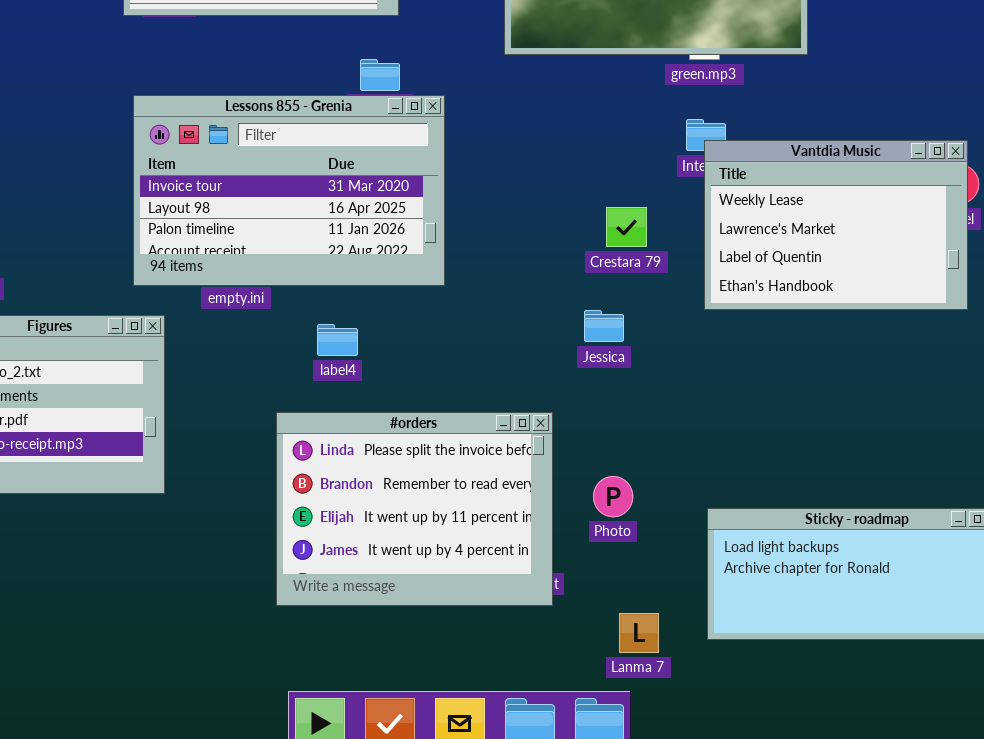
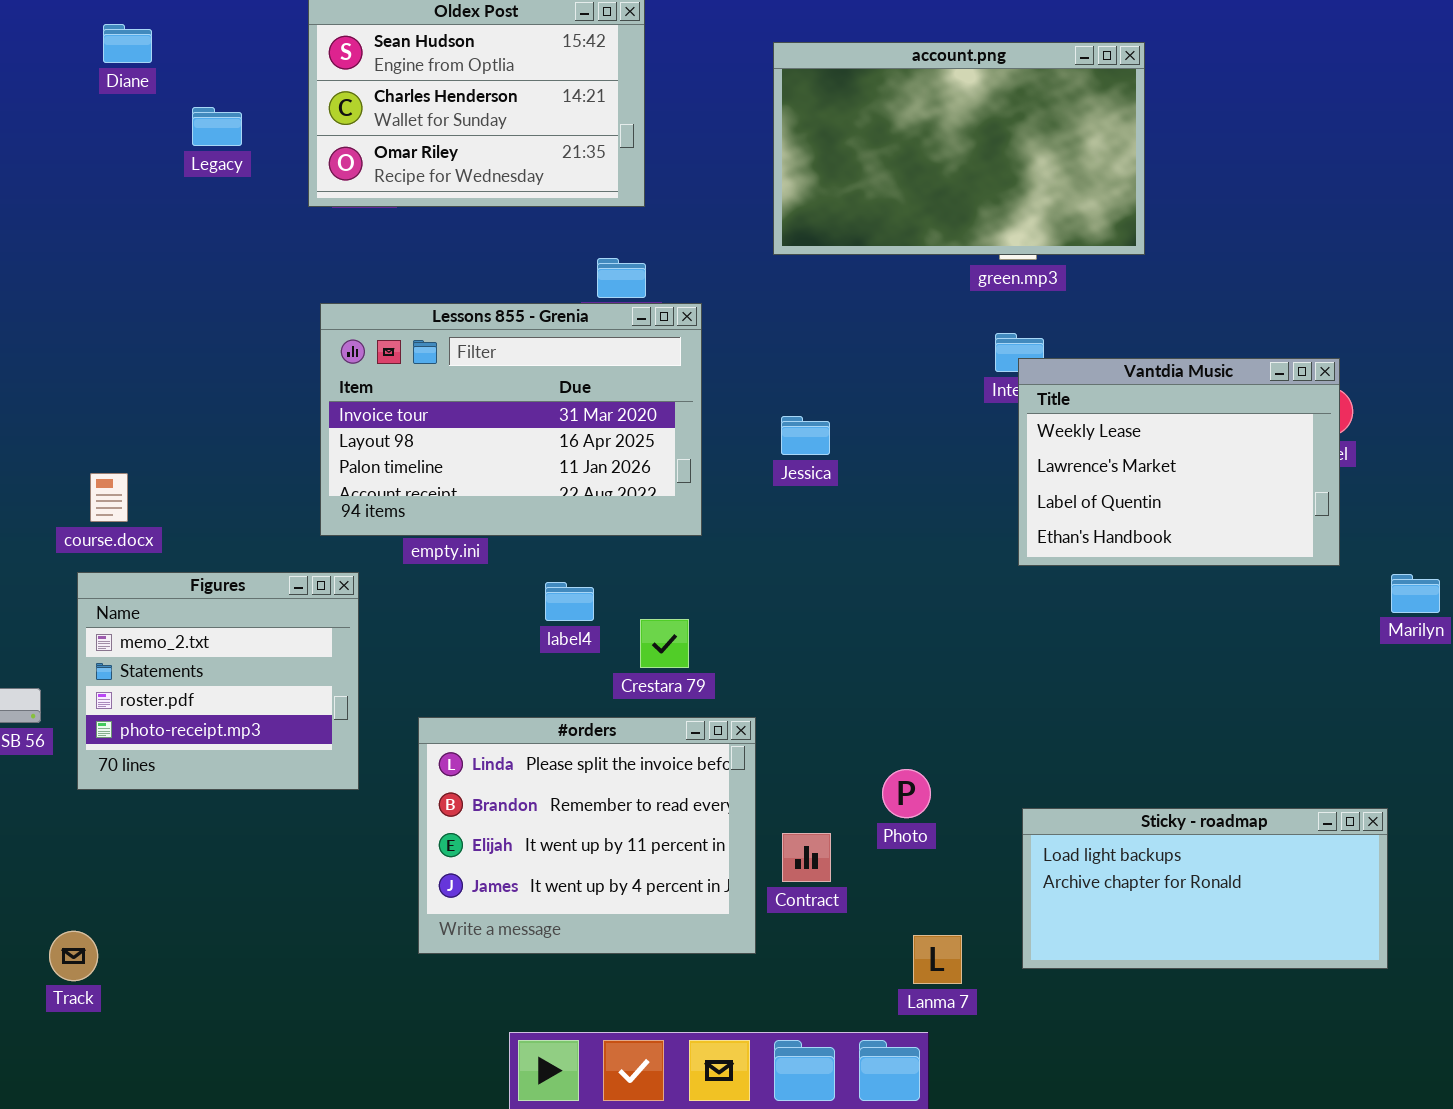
Crestara 79: [606,207,647,247] -> [640,619,689,668], moved
Jessica: [584,310,624,342] -> [781,416,830,455], moved
#orders: [276,412,553,606] -> [418,717,756,954], moved

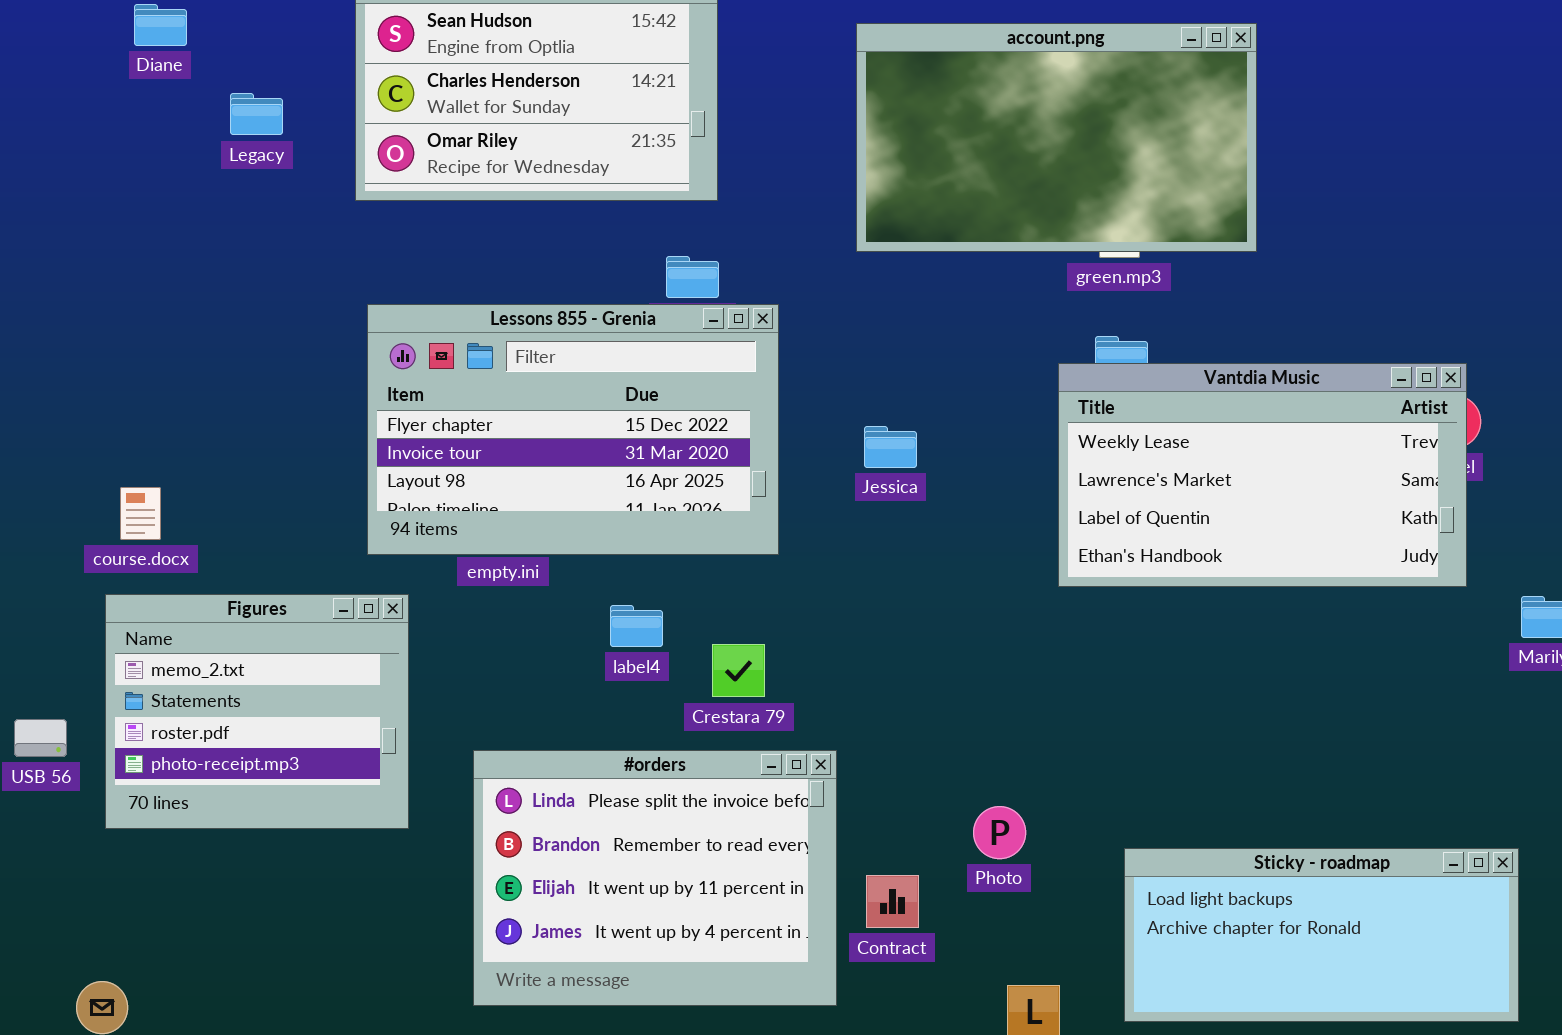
Lessons 855 - Grenia: [320,303,702,536] -> [367,304,779,555], scrolled up 1 row
Vantdia Music: [1018,358,1340,566] -> [1058,363,1467,587], resized

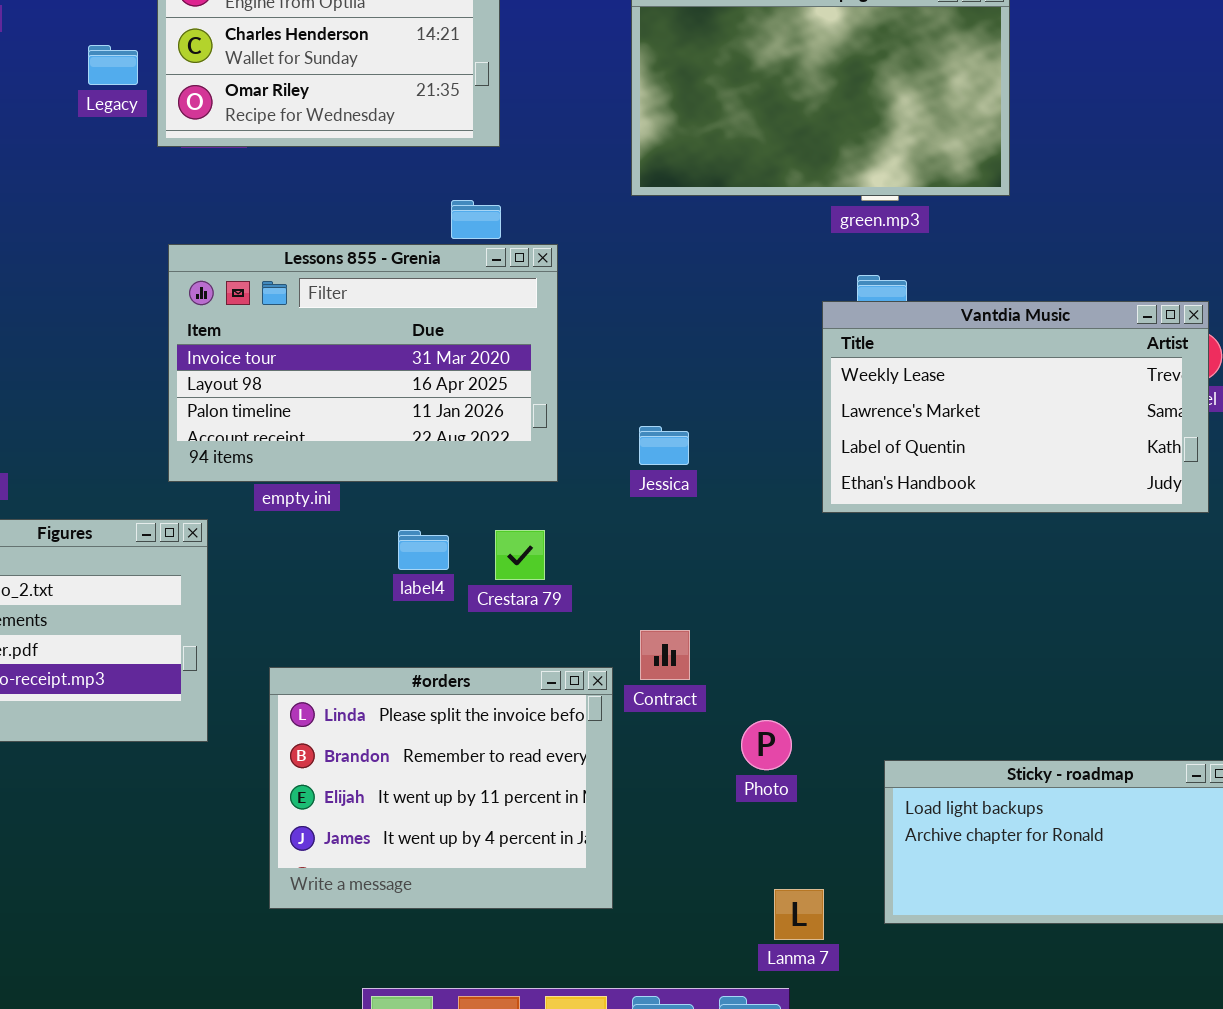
Legacy: [230,93,283,135] -> [88,45,138,85], moved
Lessons 855 - Grenia: [367,304,779,555] -> [168,244,558,482], scrolled down 1 row
Jessica: [864,426,917,468] -> [639,426,689,465], moved
Crestara 79: [712,644,765,697] -> [495,530,545,580], moved
Contract: [866,875,919,928] -> [640,630,690,680], moved

